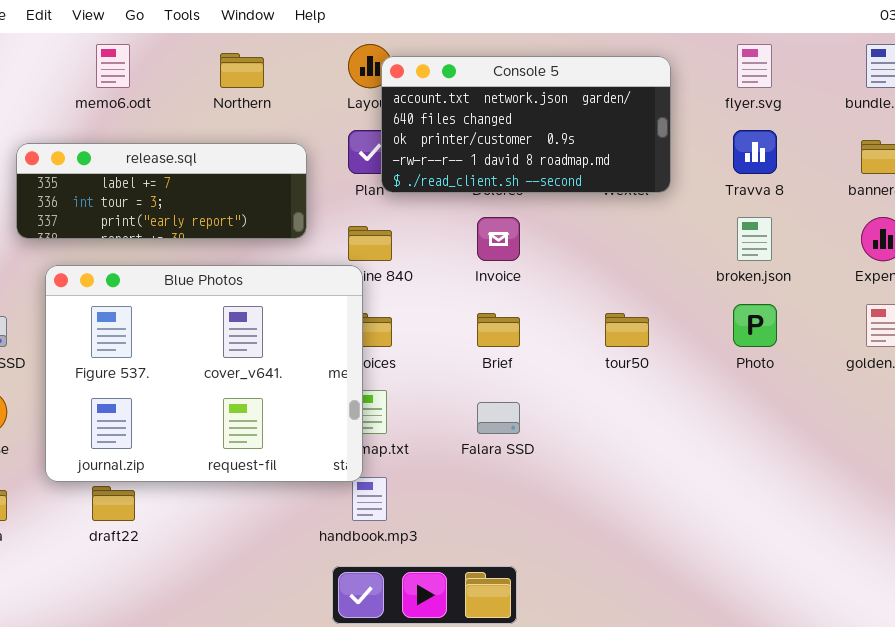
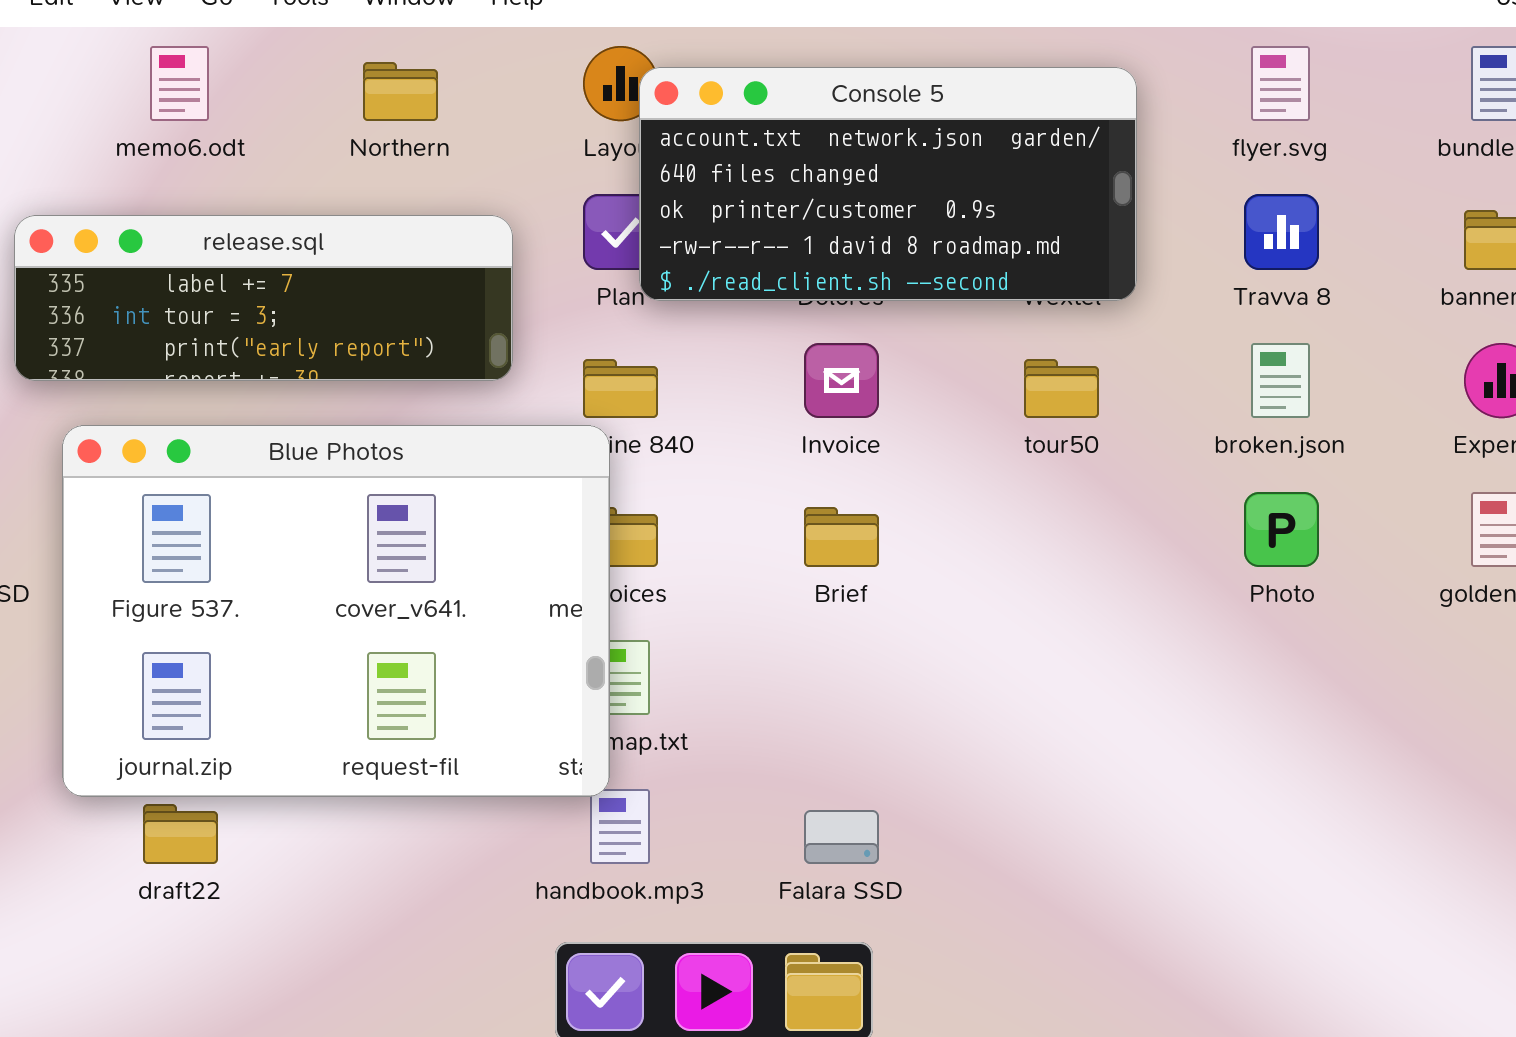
tour50: [605,313,649,347] -> [1024,359,1099,418], moved
Falara SSD: [477,402,520,434] -> [804,810,879,864], moved

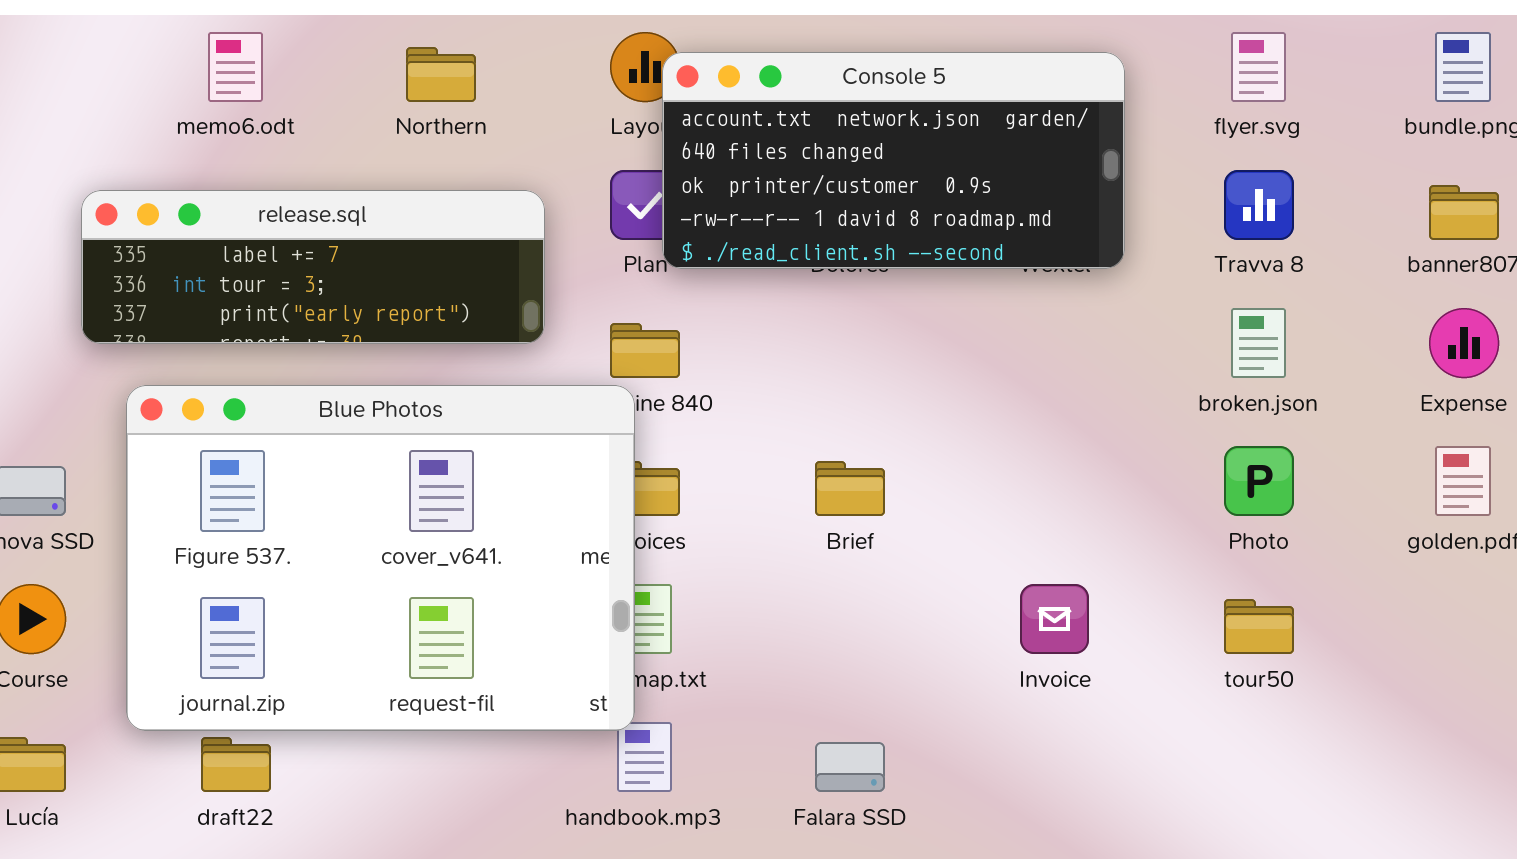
Invoice: [804,343,879,418] -> [1020,584,1089,654], moved
tour50: [1024,359,1099,418] -> [1224,599,1294,654], moved

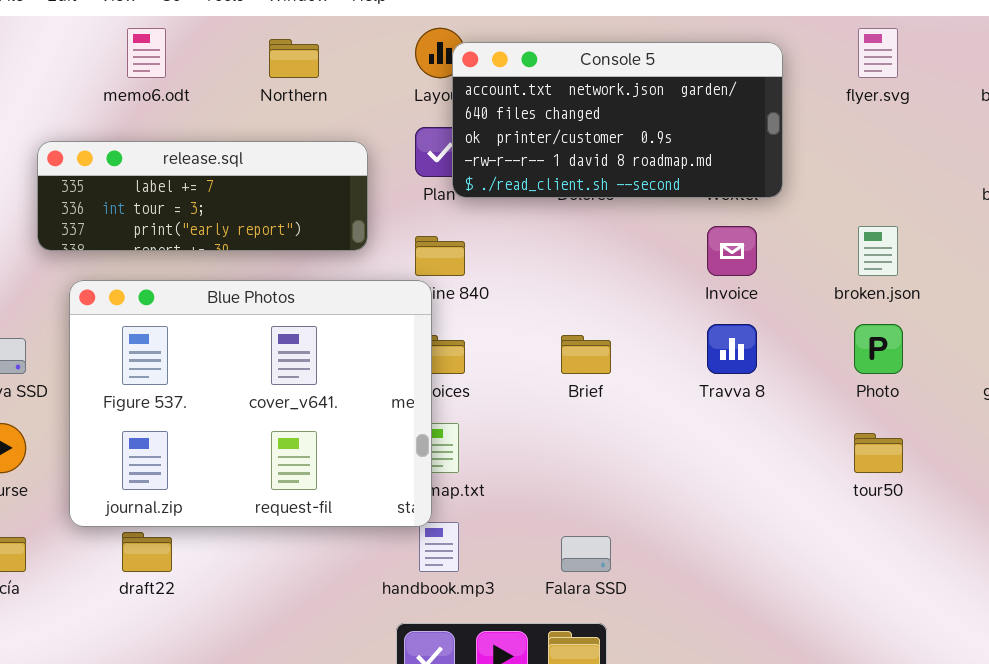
Travva 8: [1224,170,1294,240] -> [707,324,757,374], moved
Invoice: [1020,584,1089,654] -> [707,226,757,276], moved

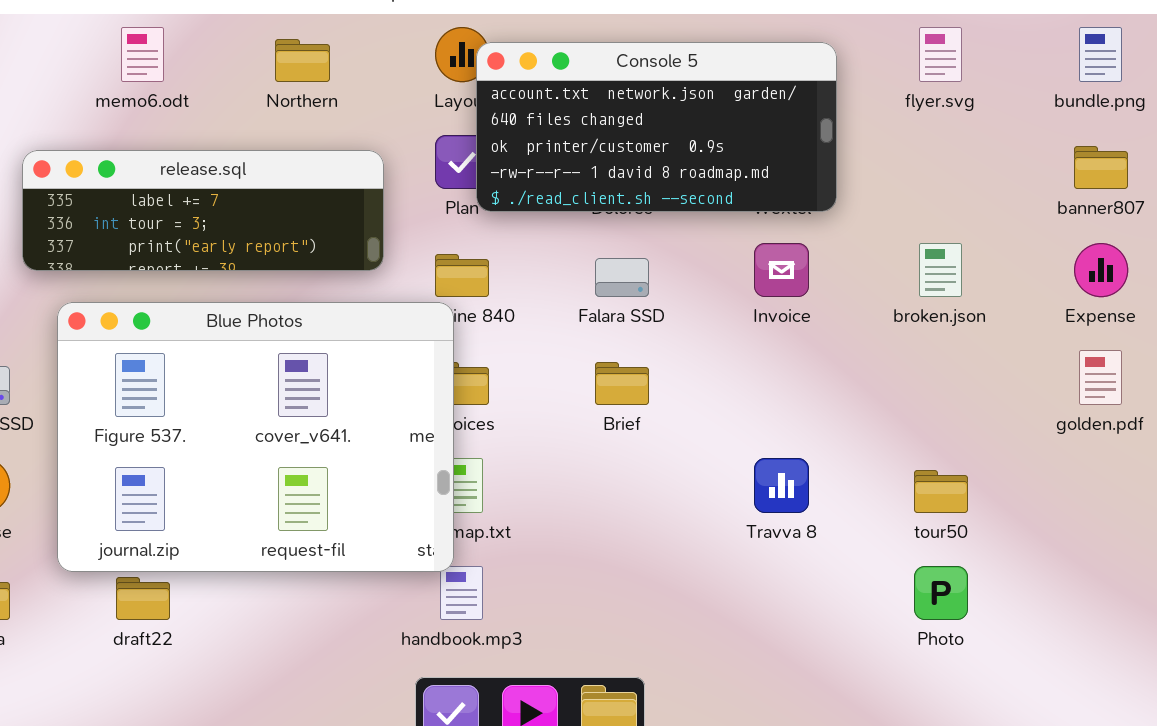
Travva 8: [707,324,757,374] -> [754,458,809,513], moved
Photo: [854,324,903,374] -> [914,566,968,620], moved
Falara SSD: [561,536,611,572] -> [595,258,649,297], moved

